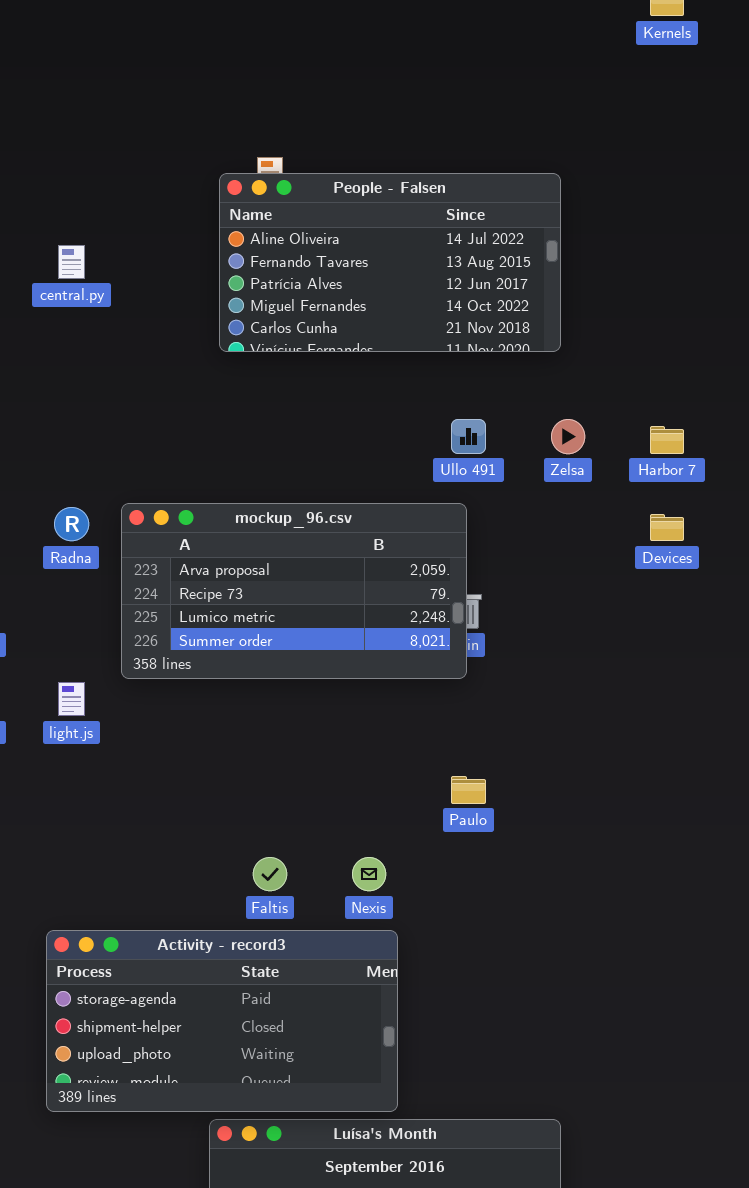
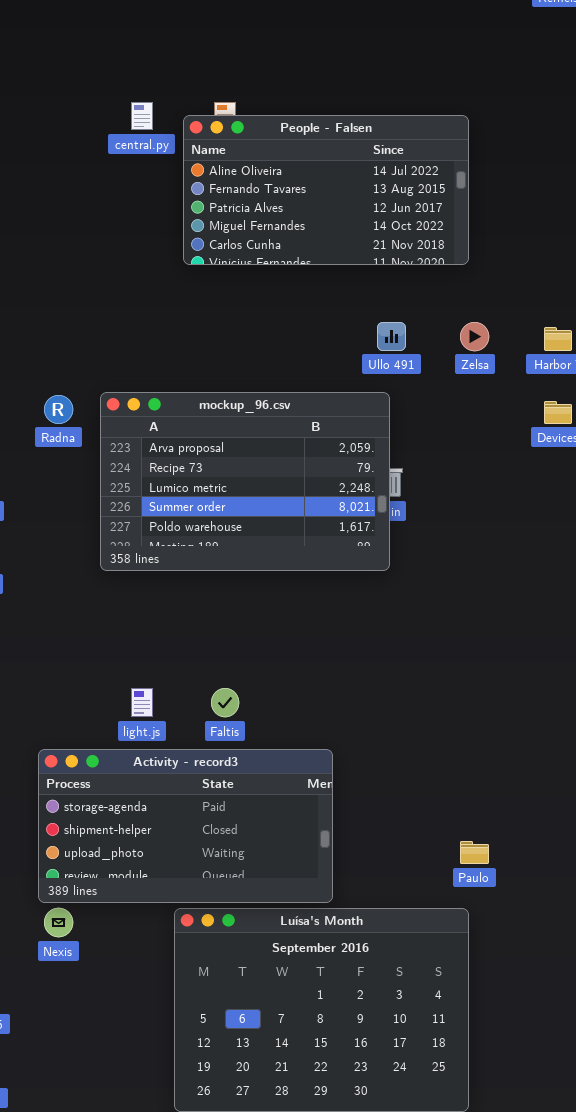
central.py: [58,245,85,279] -> [131,102,153,130], moved
mockup_96.csv: [121,503,467,679] -> [100,392,390,571], resized
light.js: [58,682,85,716] -> [131,688,153,717], moved
Paulo: [451,776,486,804] -> [460,841,489,864], moved
Nexis: [352,857,386,891] -> [44,908,73,937], moved

